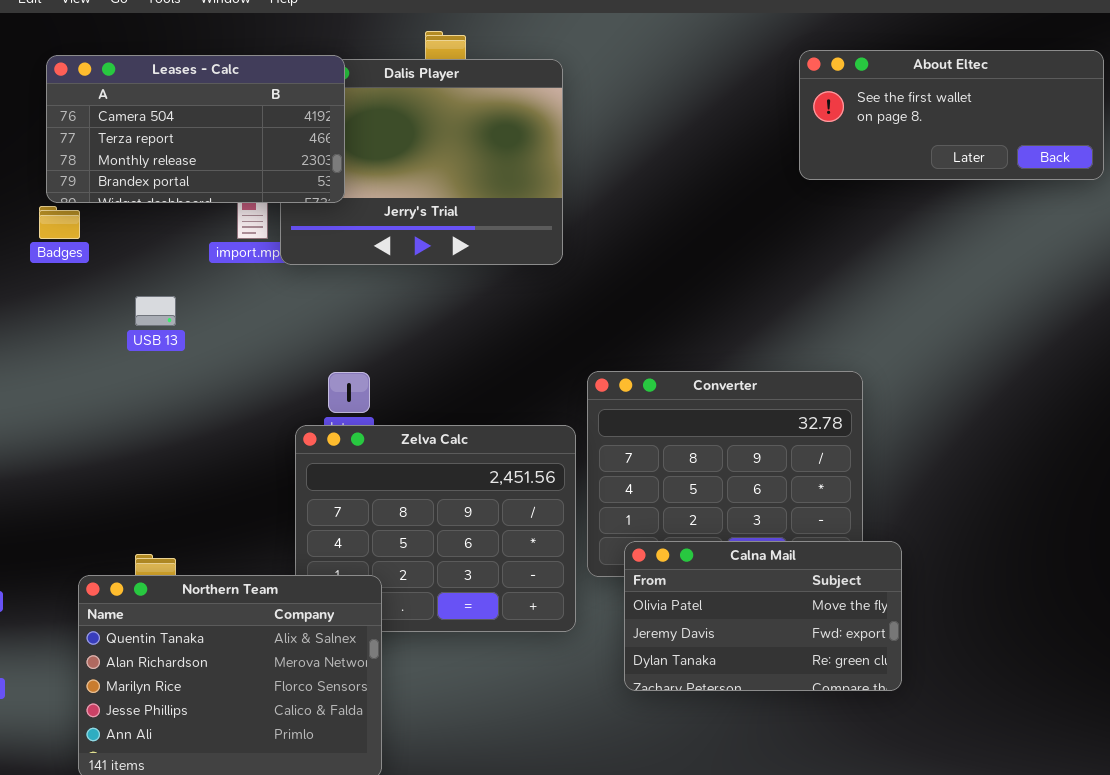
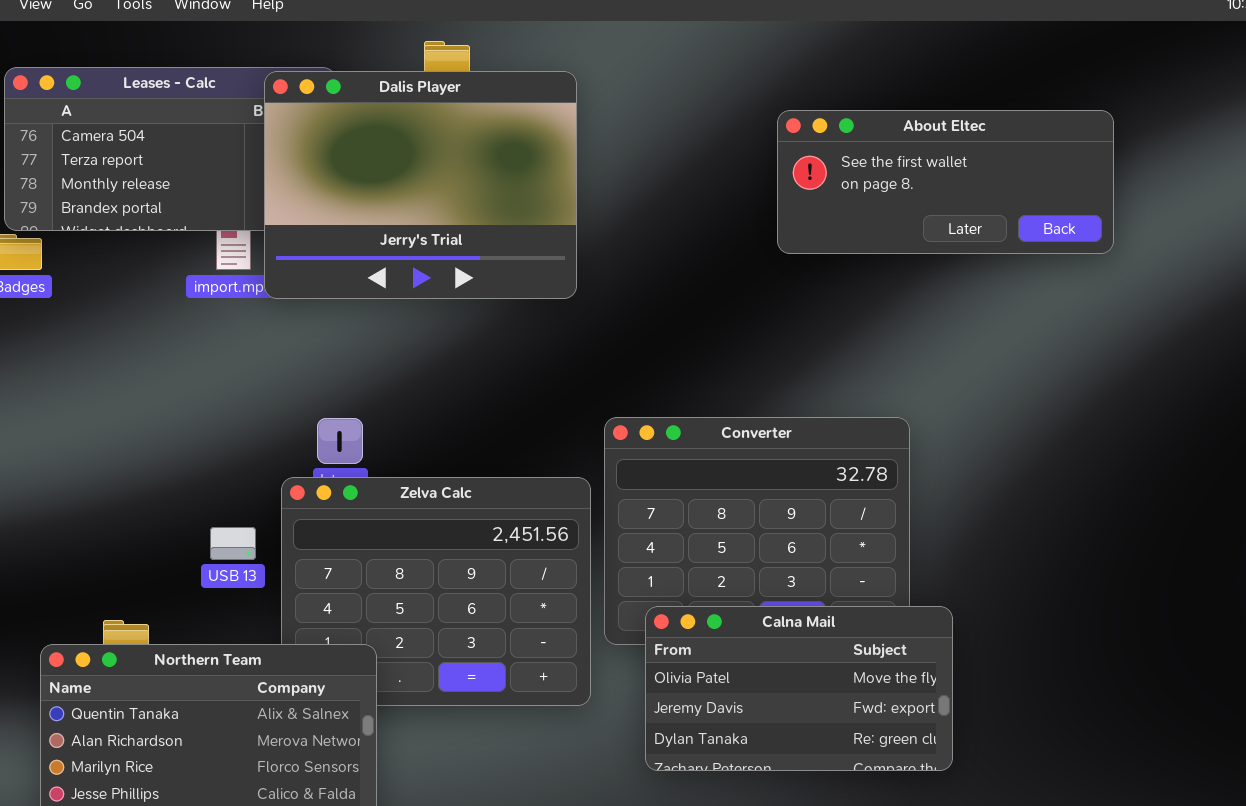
About Eltec: [799,50,1104,180] -> [777,110,1114,254], moved
Dalis Player: [280,59,563,265] -> [264,71,577,299], raised
USB 13: [135,296,176,326] -> [210,527,256,560], moved

